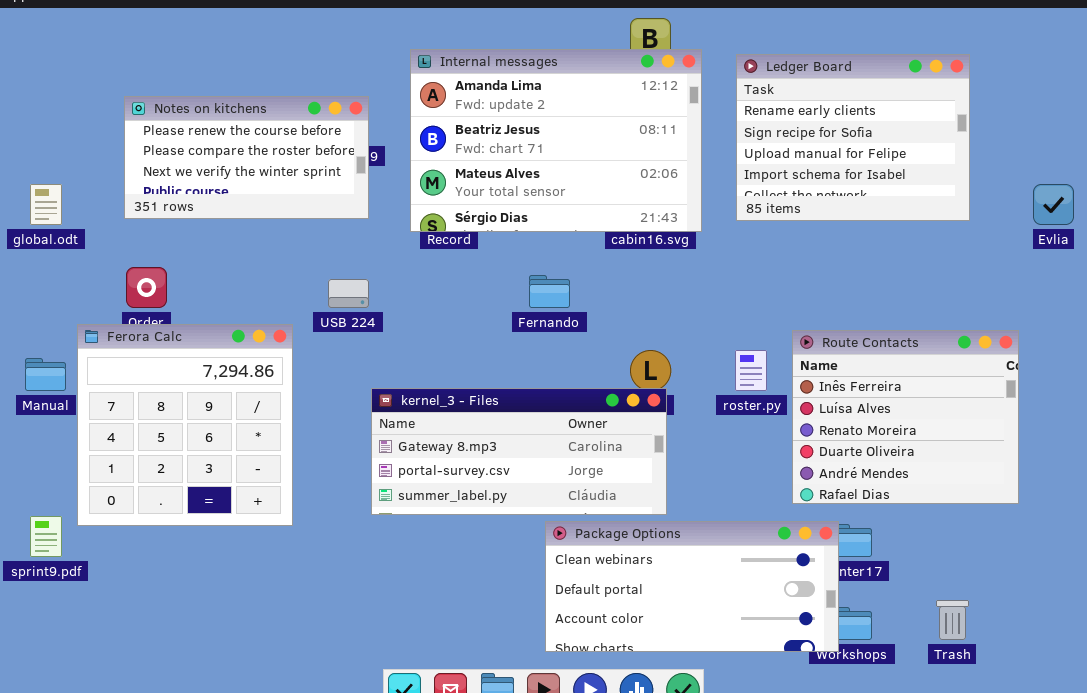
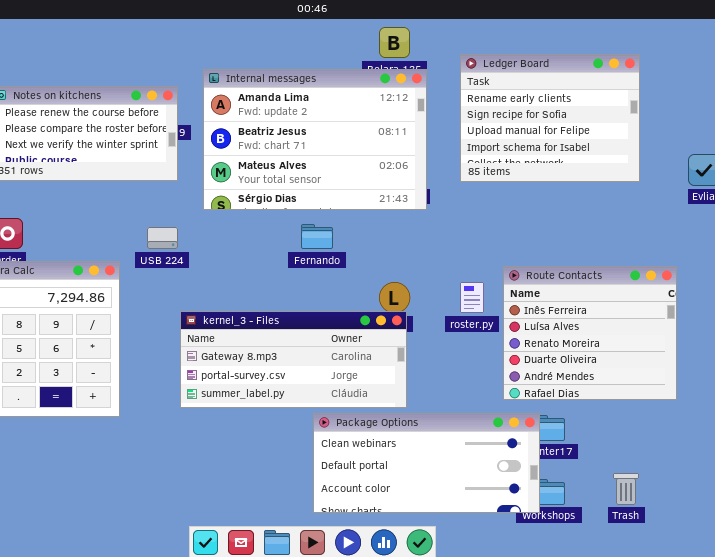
Internal messages: [410,49,702,232] -> [203,69,427,210], moved

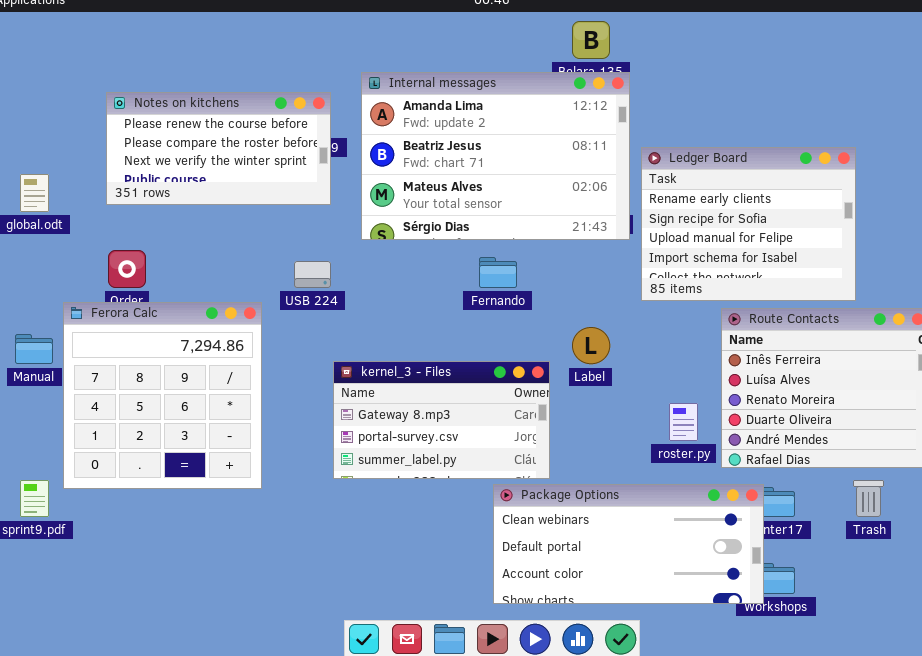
Ledger Board: [460,54,640,182] -> [641,147,856,301], moved
roster.py: [460,282,484,313] -> [669,403,698,441], moved
kernel_3 - Files: [180,311,407,408] -> [333,361,550,479], resized
Trash: [613,473,639,505] -> [853,480,884,517], moved

